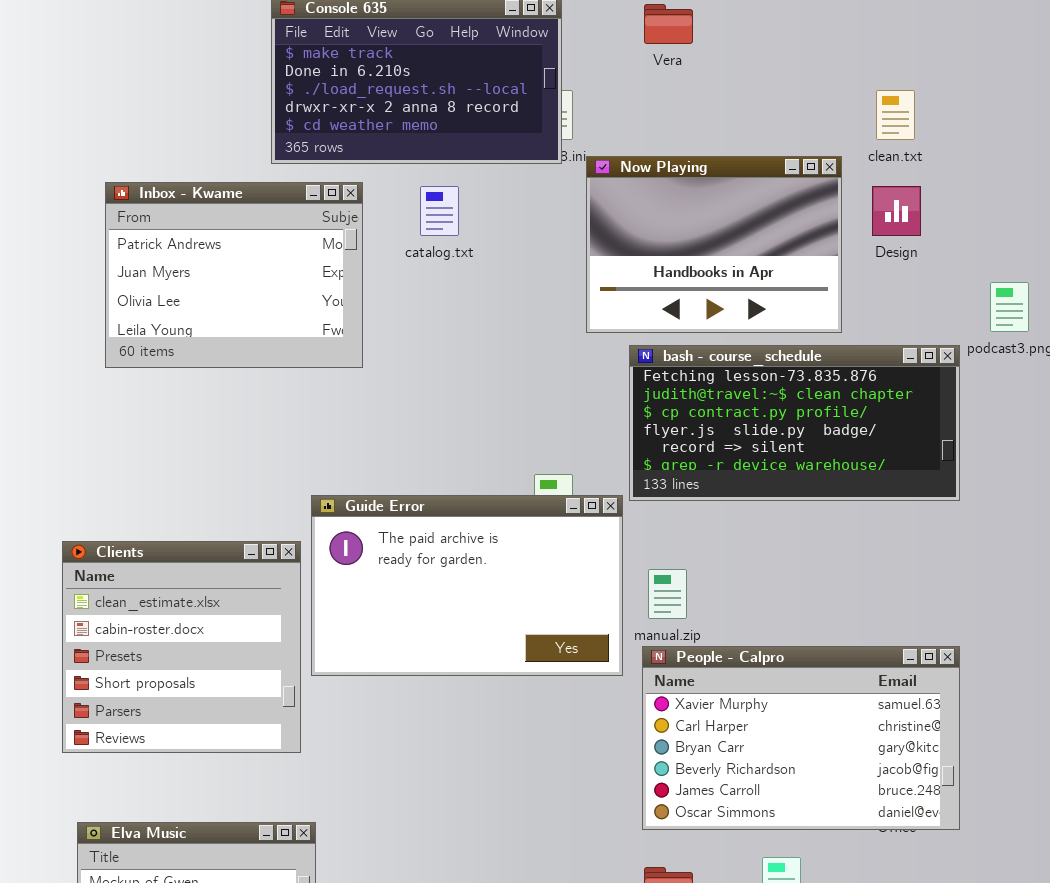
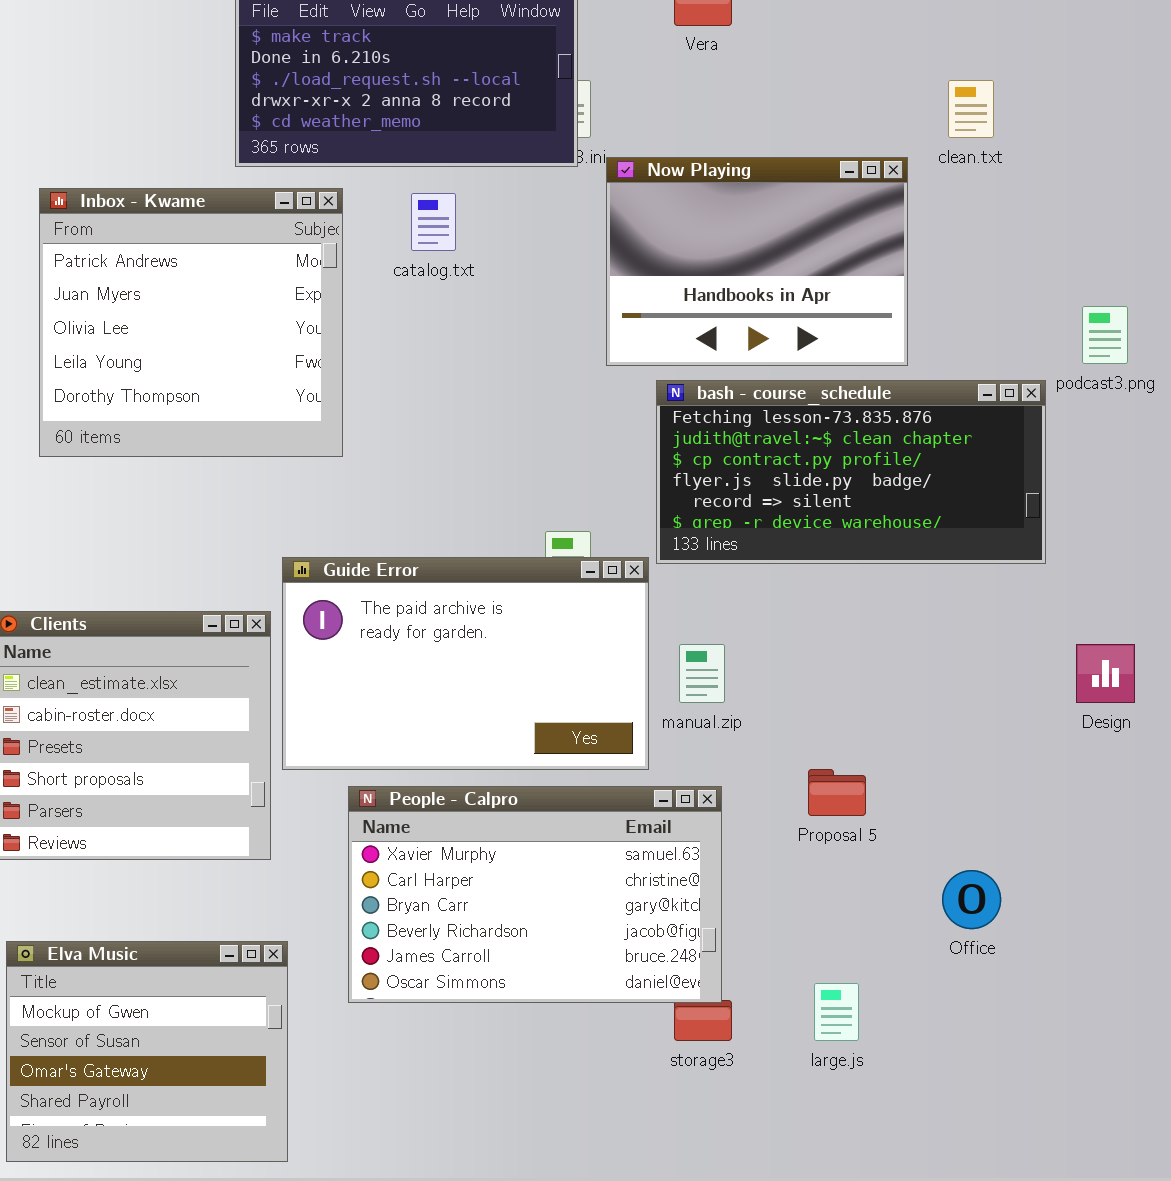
Inbox - Kwame: [105,182,363,368] -> [39,188,343,457], resized
Design: [872,186,921,236] -> [1076,644,1135,703], moved
People - Calpro: [642,646,960,830] -> [348,786,722,1003], moved

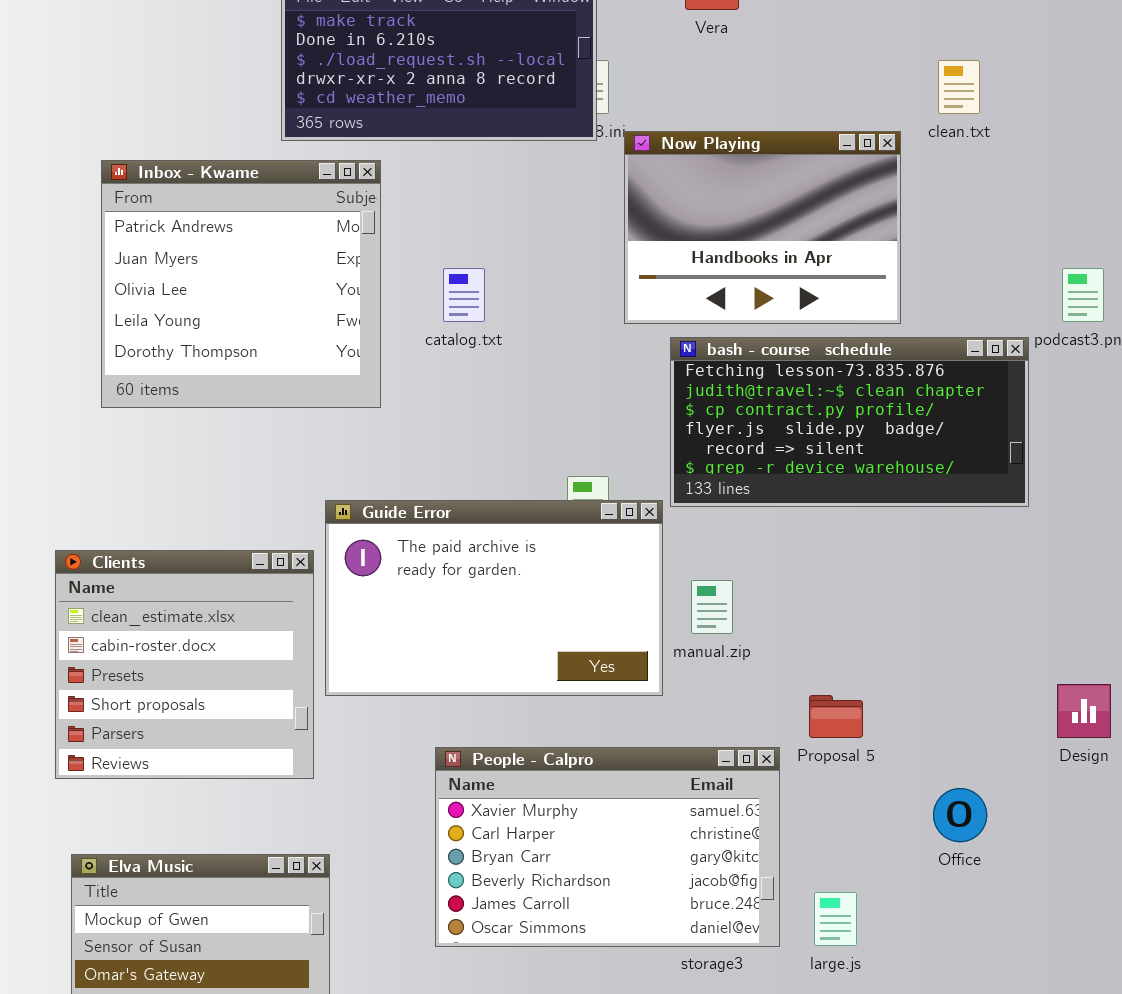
catalog.txt: [411,193,456,251] -> [443,268,485,322], moved
Design: [1076,644,1135,703] -> [1057,684,1111,738], moved
People - Calpro: [348,786,722,1003] -> [435,747,780,947], moved

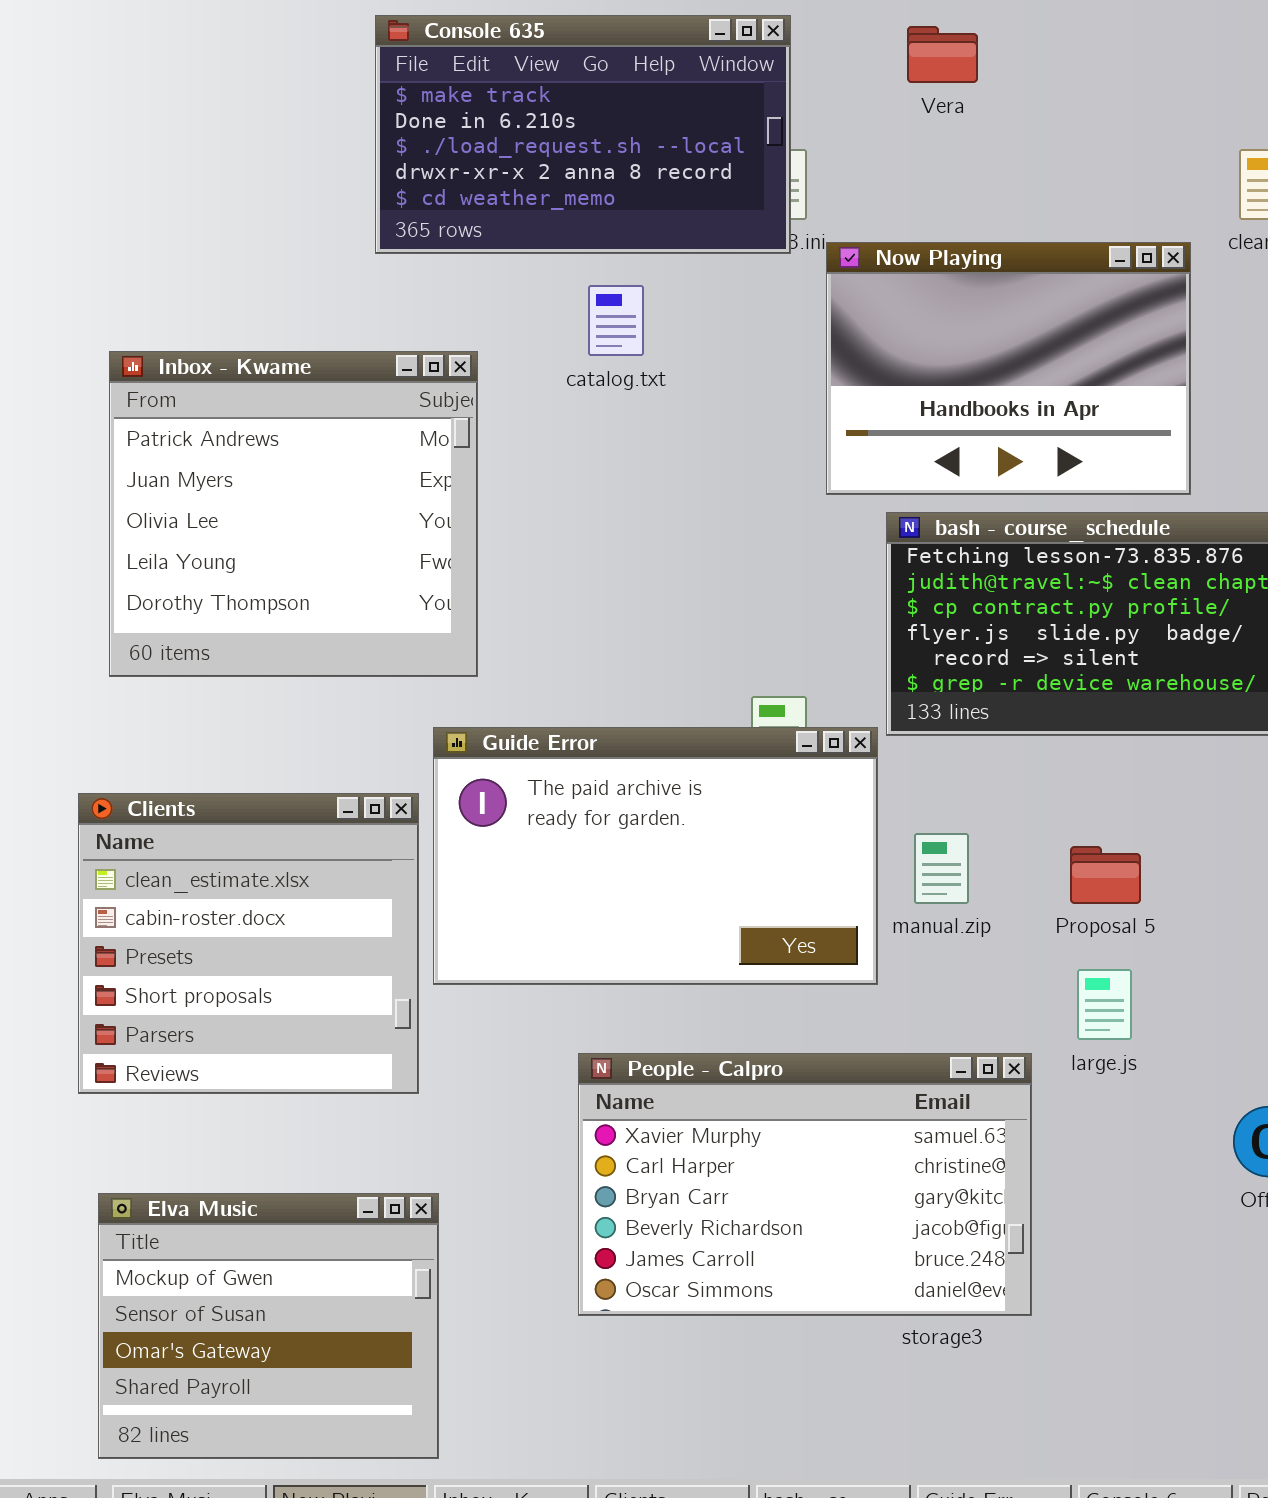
Inbox - Kwame: [101,160,381,408] -> [109,351,478,677], moved
catalog.txt: [443,268,485,322] -> [588,285,644,356], moved
Proposal 5: [809,695,863,738] -> [1070,846,1141,904], moved
large.js: [814,892,857,946] -> [1077,969,1132,1040], moved

